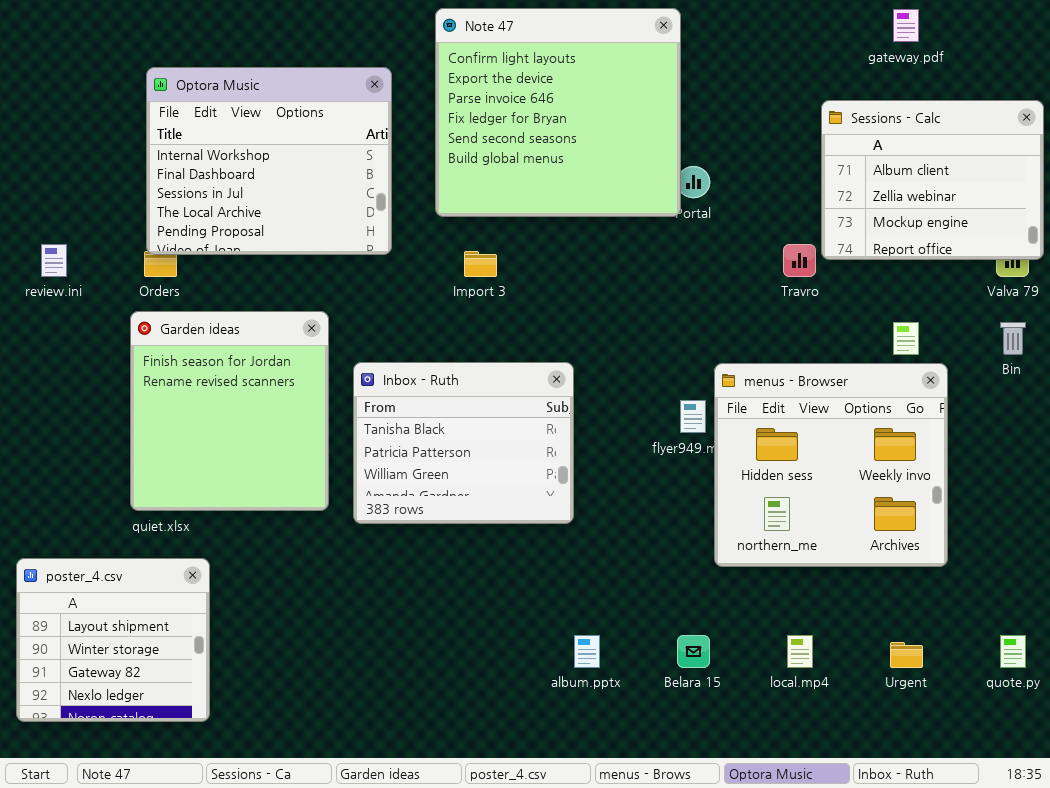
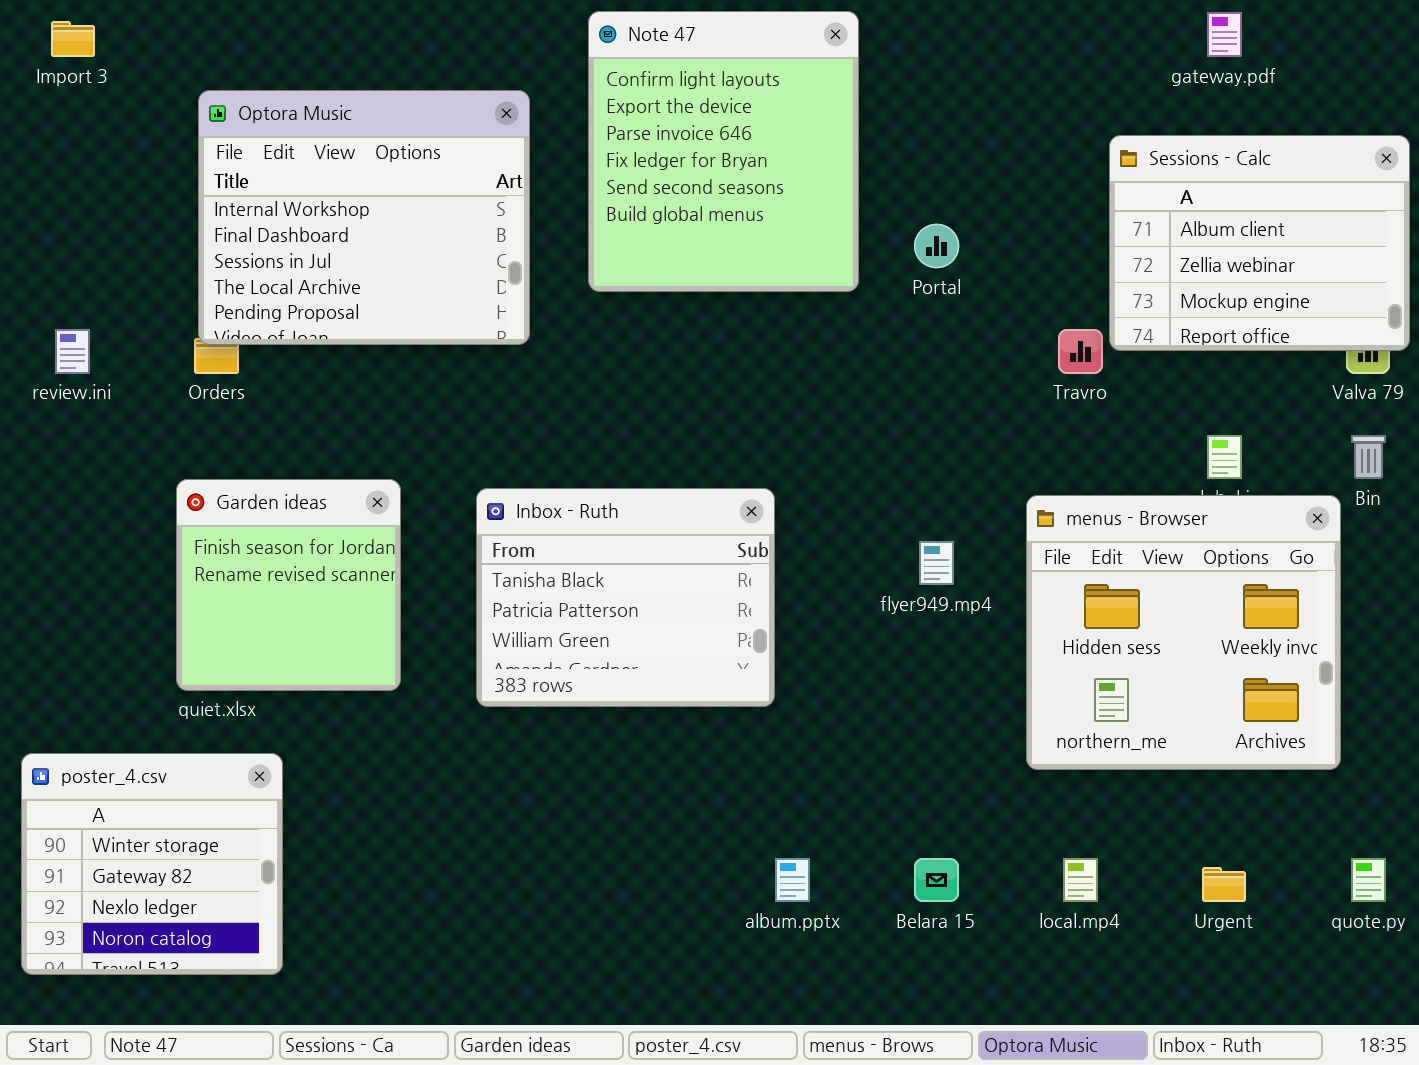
Note 47: [435,8,681,217] -> [588,11,859,292], resized
Import 3: [464,251,497,277] -> [51,21,95,57], moved
Garden ideas: [130,311,329,511] -> [176,479,401,691], resized
menus - Browser: [714,363,948,567] -> [1026,495,1341,770], moved
poster_4.csv: [16,558,210,722] -> [21,753,283,975], scrolled down 1 row

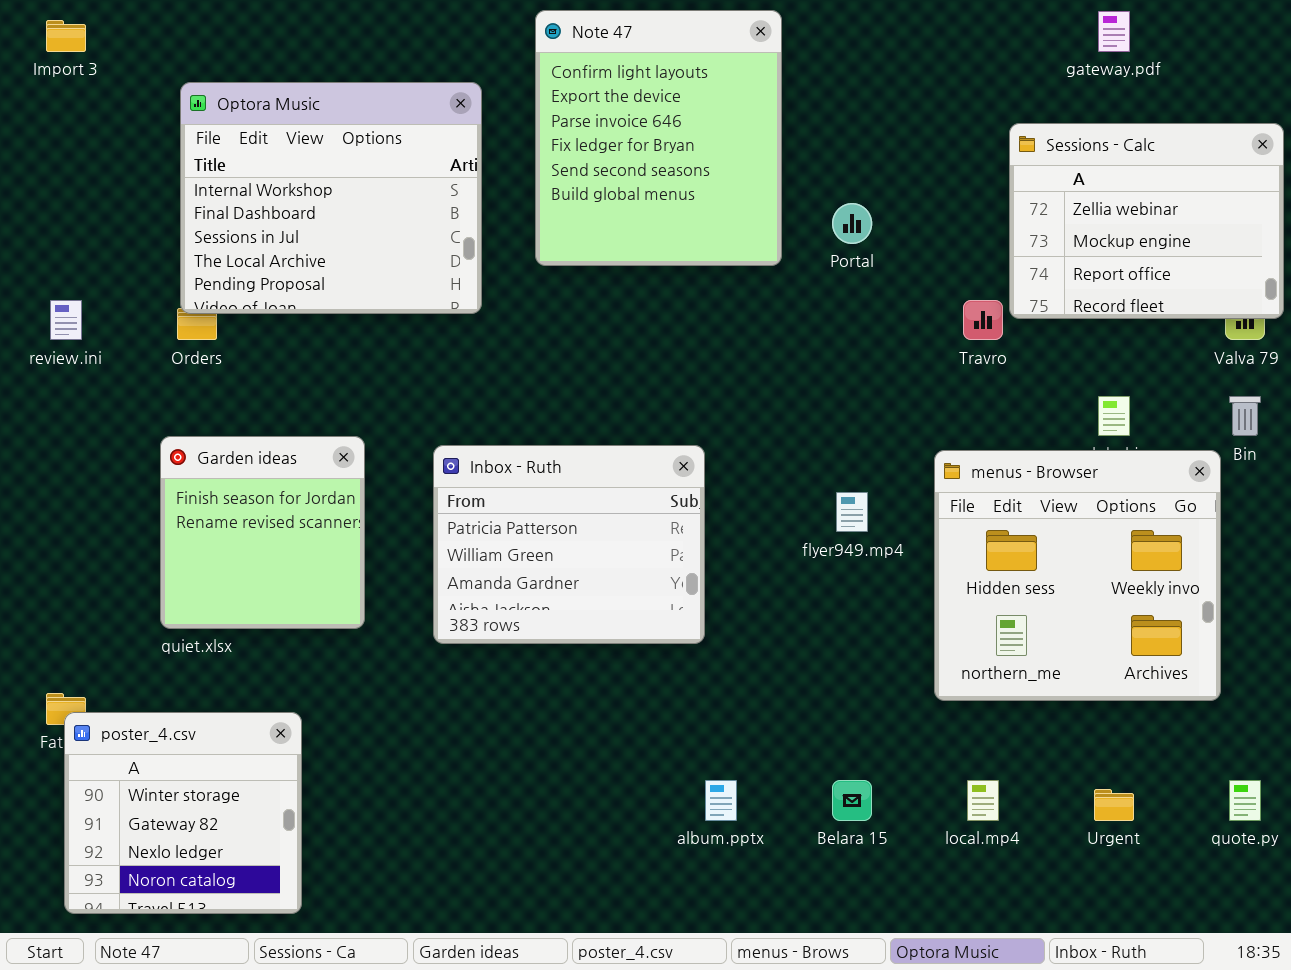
Sessions - Calc: [1109,135,1410,351] -> [1009,123,1284,319], scrolled down 1 row
Inbox - Ruth: [476,488,775,707] -> [433,445,705,644], scrolled down 1 row
poster_4.csv: [21,753,283,975] -> [64,712,302,914], moved

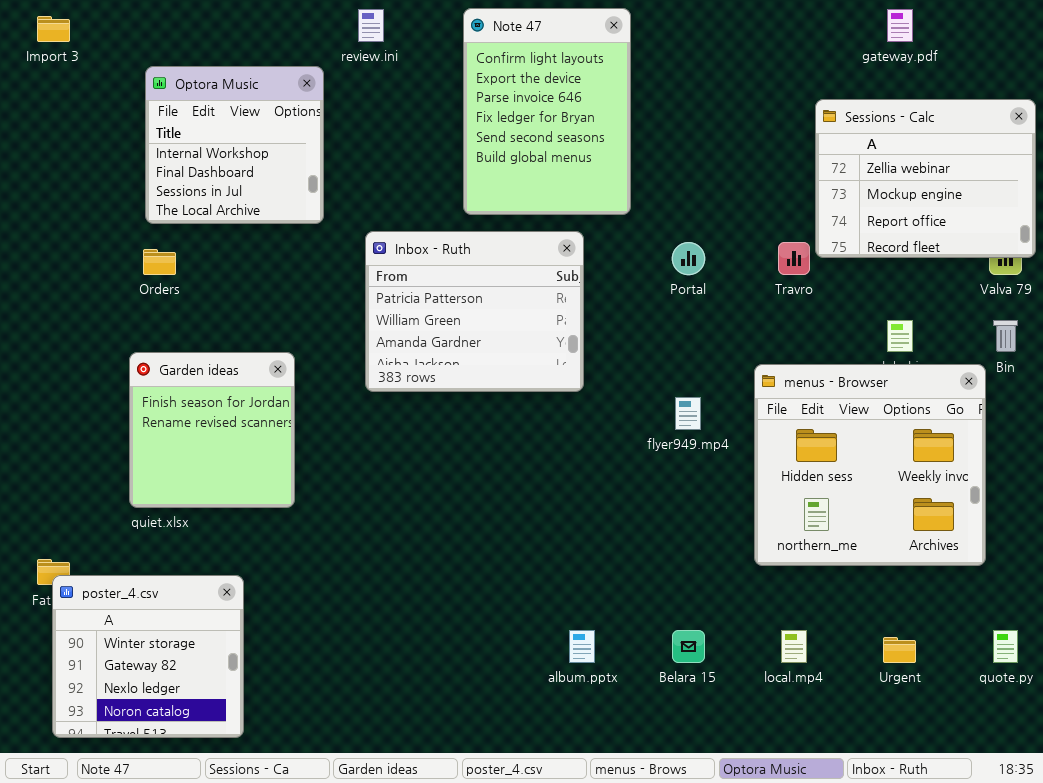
Note 47: [535,10,782,266] -> [463,8,631,215], resized
Optora Music: [180,82,482,314] -> [145,66,324,224], resized
Portal: [832,203,872,244] -> [672,242,705,275], moved
review.ini: [50,300,82,340] -> [358,9,384,42], moved
Inbox - Ruth: [433,445,705,644] -> [365,231,584,392], moved

